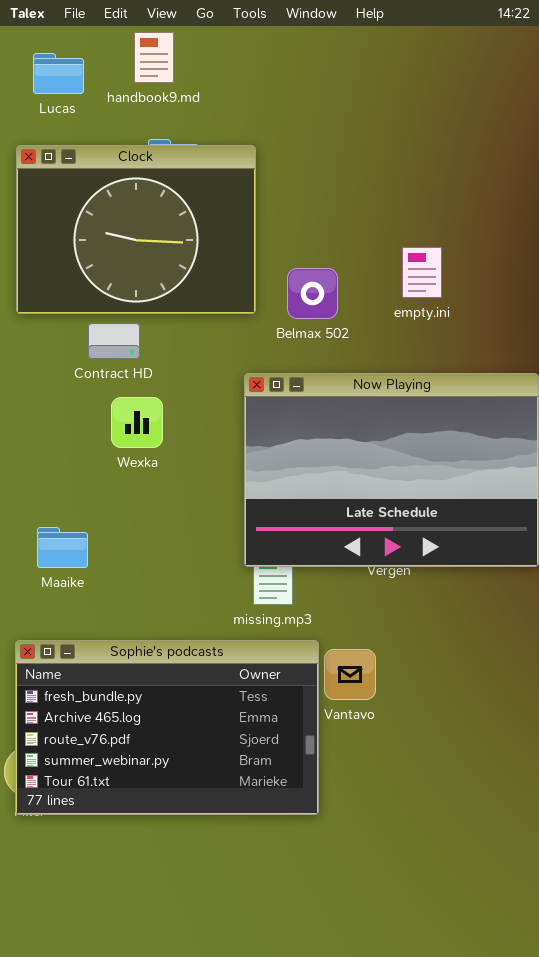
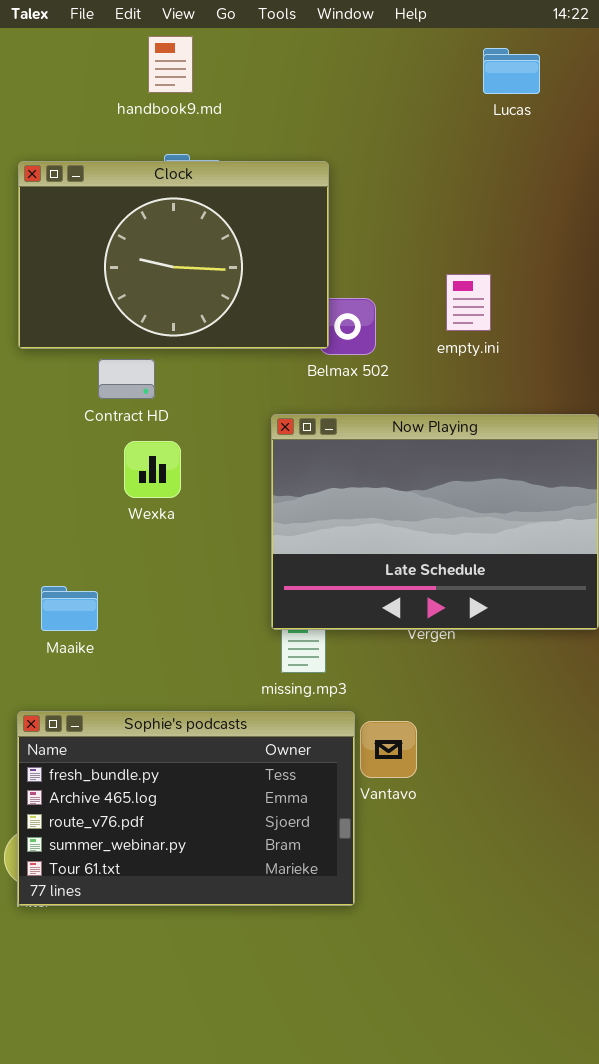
Lucas: [33,53,84,94] -> [483,48,540,94], moved
Clock: [16,145,256,314] -> [18,161,329,349], resized

